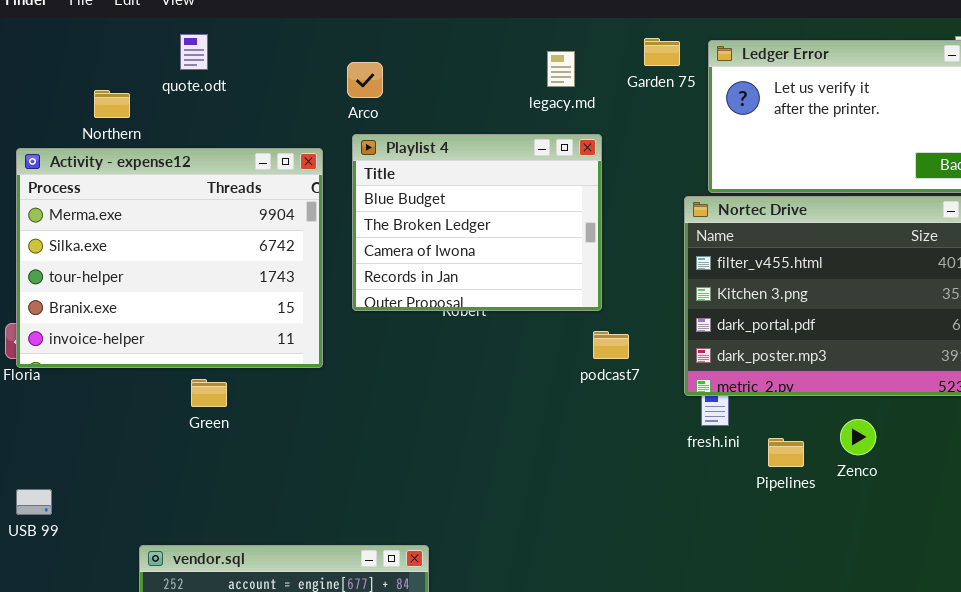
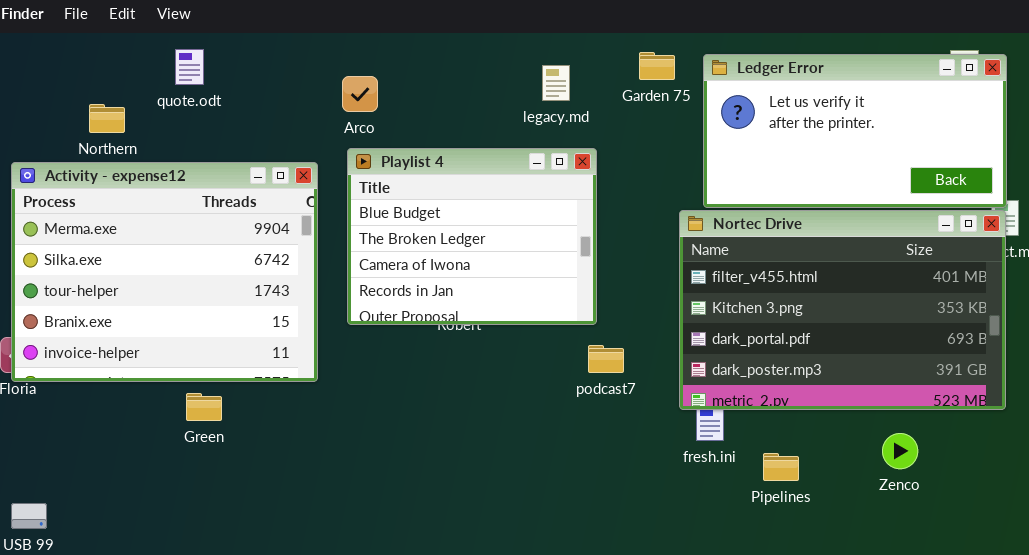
Zenco: [840,419,876,455] -> [882,433,918,469], moved

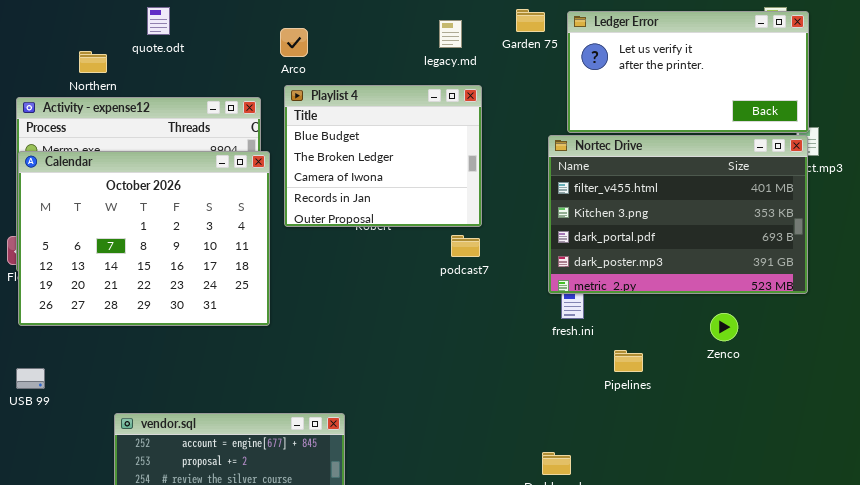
Calendar: none -> [18,151,270,326], opened
podcast7: [588,345,624,373] -> [451,235,480,257], moved
Pipelines: [763,453,799,481] -> [614,350,643,372], moved

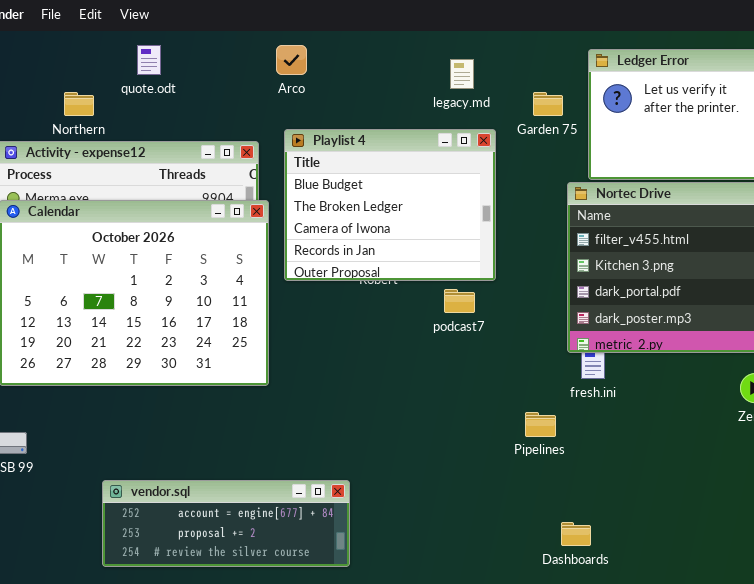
Garden 75: [516,9,545,32] -> [533,92,563,116], moved
Arco: [280,28,308,57] -> [276,45,307,75], moved
podcast7: [451,235,480,257] -> [444,289,475,313], moved
Pipelines: [614,350,643,372] -> [525,412,556,437], moved

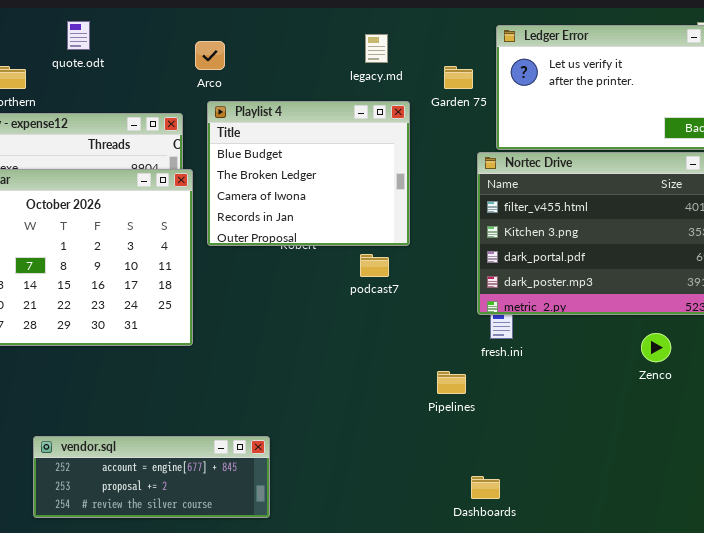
Arco: [276,45,307,75] -> [195,41,225,70], moved

